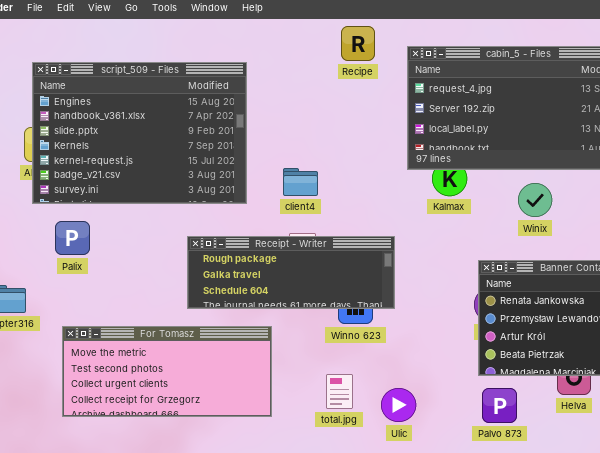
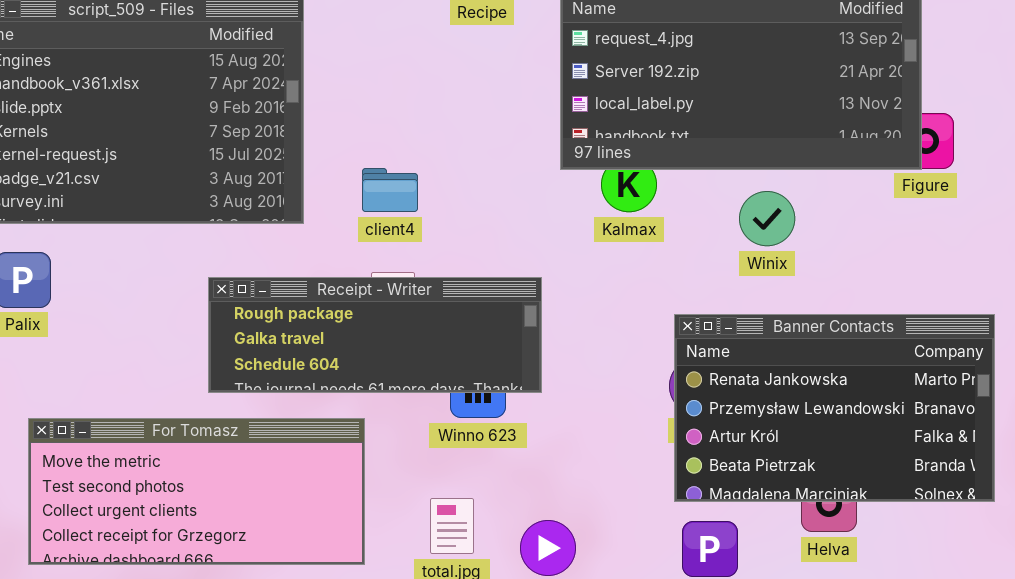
For Tomasz: [62,326,272,417] -> [28,418,365,565], moved

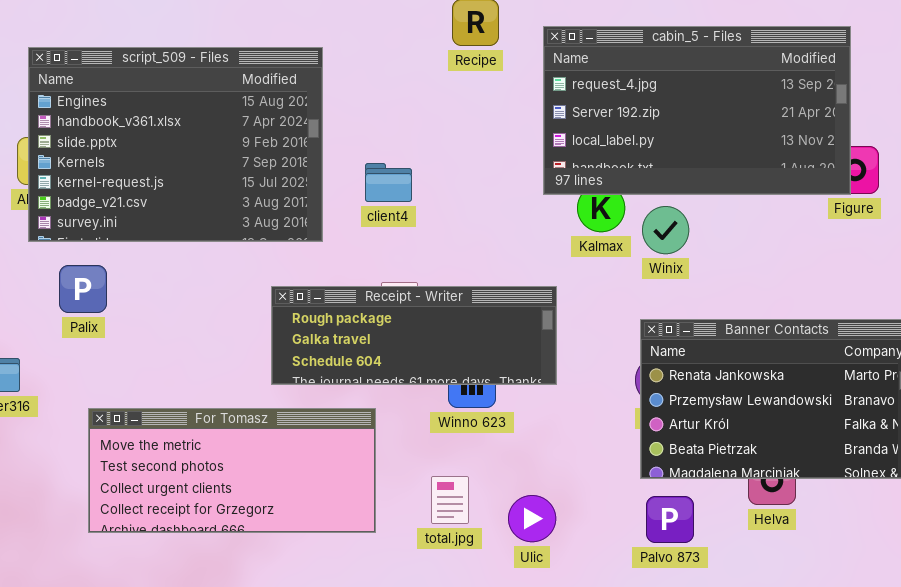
client4: [362,168,418,212] -> [365,163,412,202], moved
Winix: [739,191,795,246] -> [642,206,689,254], moved
Receipt - Writer: [208,277,542,393] -> [271,286,557,385], moved

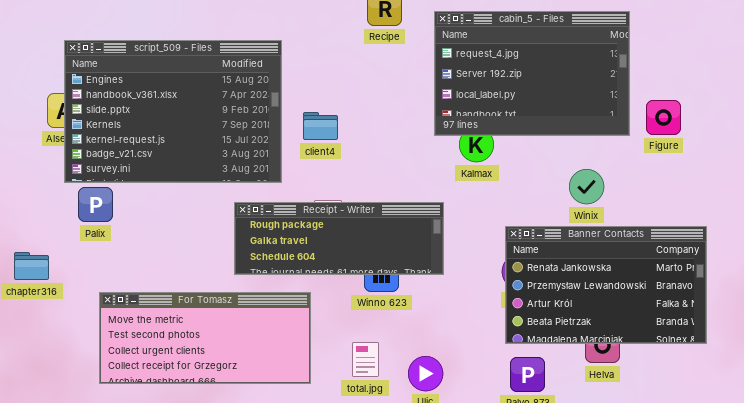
cabin_5 - Files: [543,26,851,195] -> [434,11,630,136], resized
script_509 - Files: [28,47,323,242] -> [64,40,282,183], moved
Winix: [642,206,689,254] -> [569,169,604,204], moved

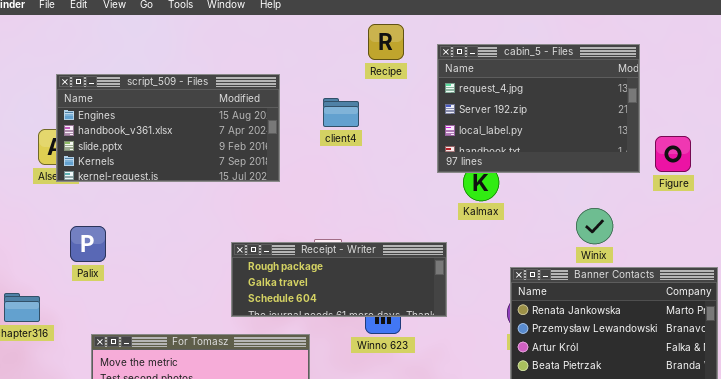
script_509 - Files: [64,40,282,183] -> [56,74,280,182], resized
client4: [303,112,338,140] -> [323,98,359,127], moved

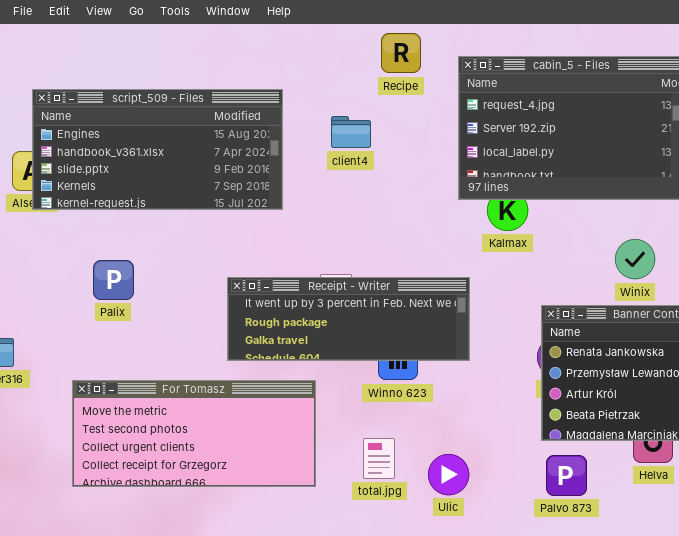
Palix: [70,226,106,262] -> [93,260,134,300], moved
Receipt - Writer: [231,242,447,317] -> [227,277,470,361], scrolled up 1 row

